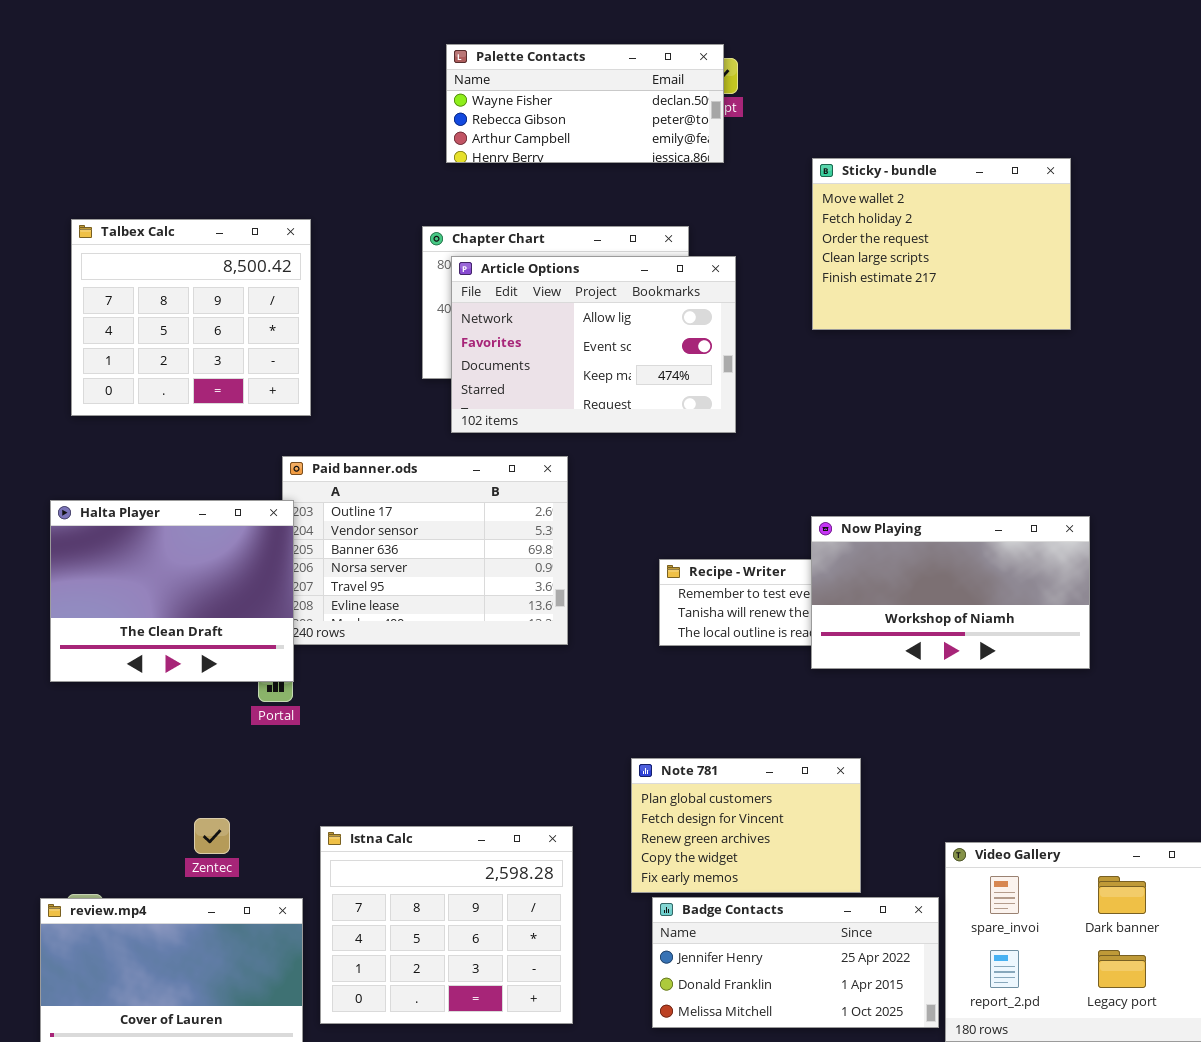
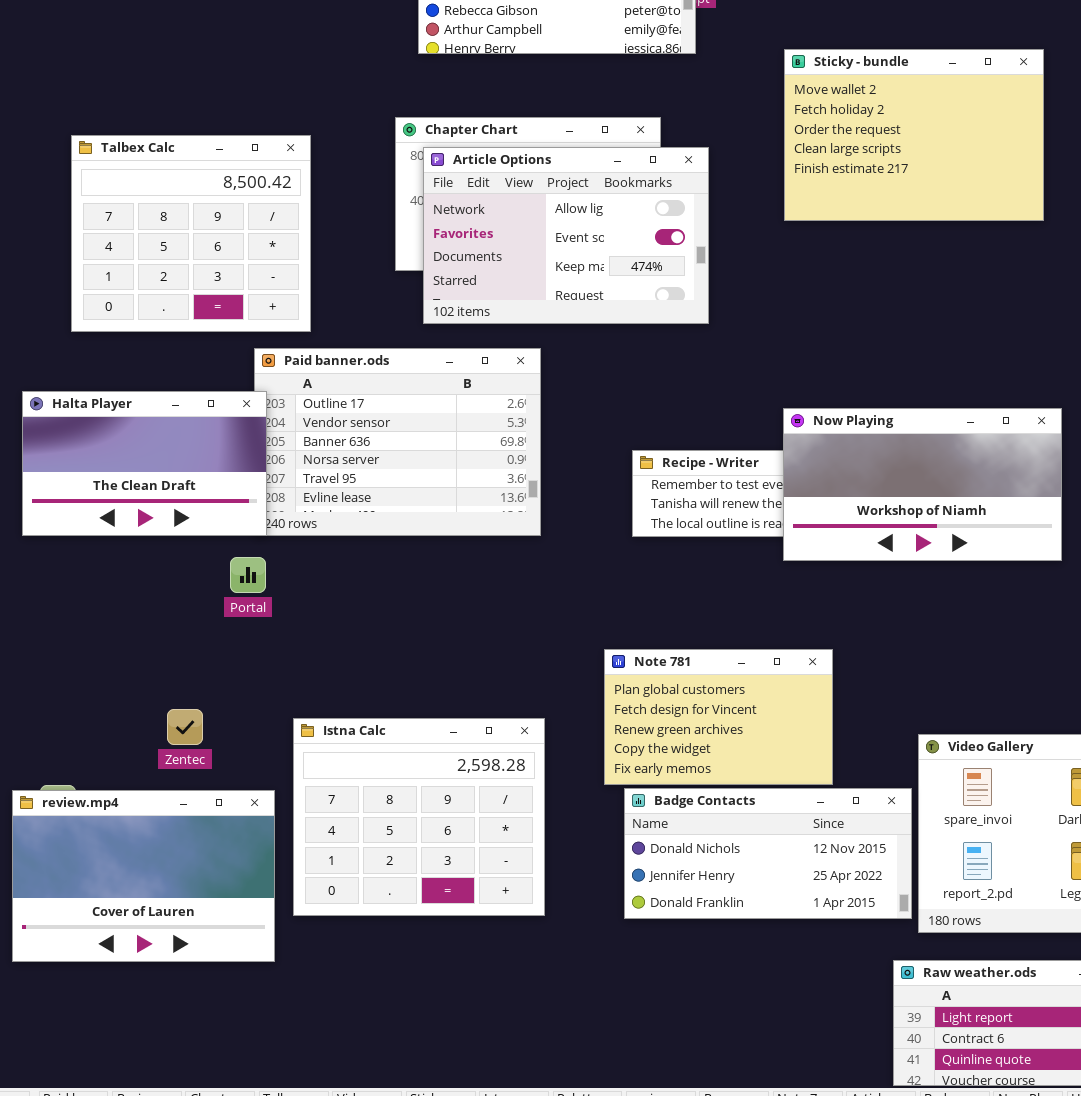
Talbex Calc: [71,219,311,416] -> [71,135,311,332], moved
Halta Player: [50,500,294,682] -> [22,391,267,536], resized
Badge Contacts: [652,897,939,1028] -> [624,788,912,919], scrolled up 1 row

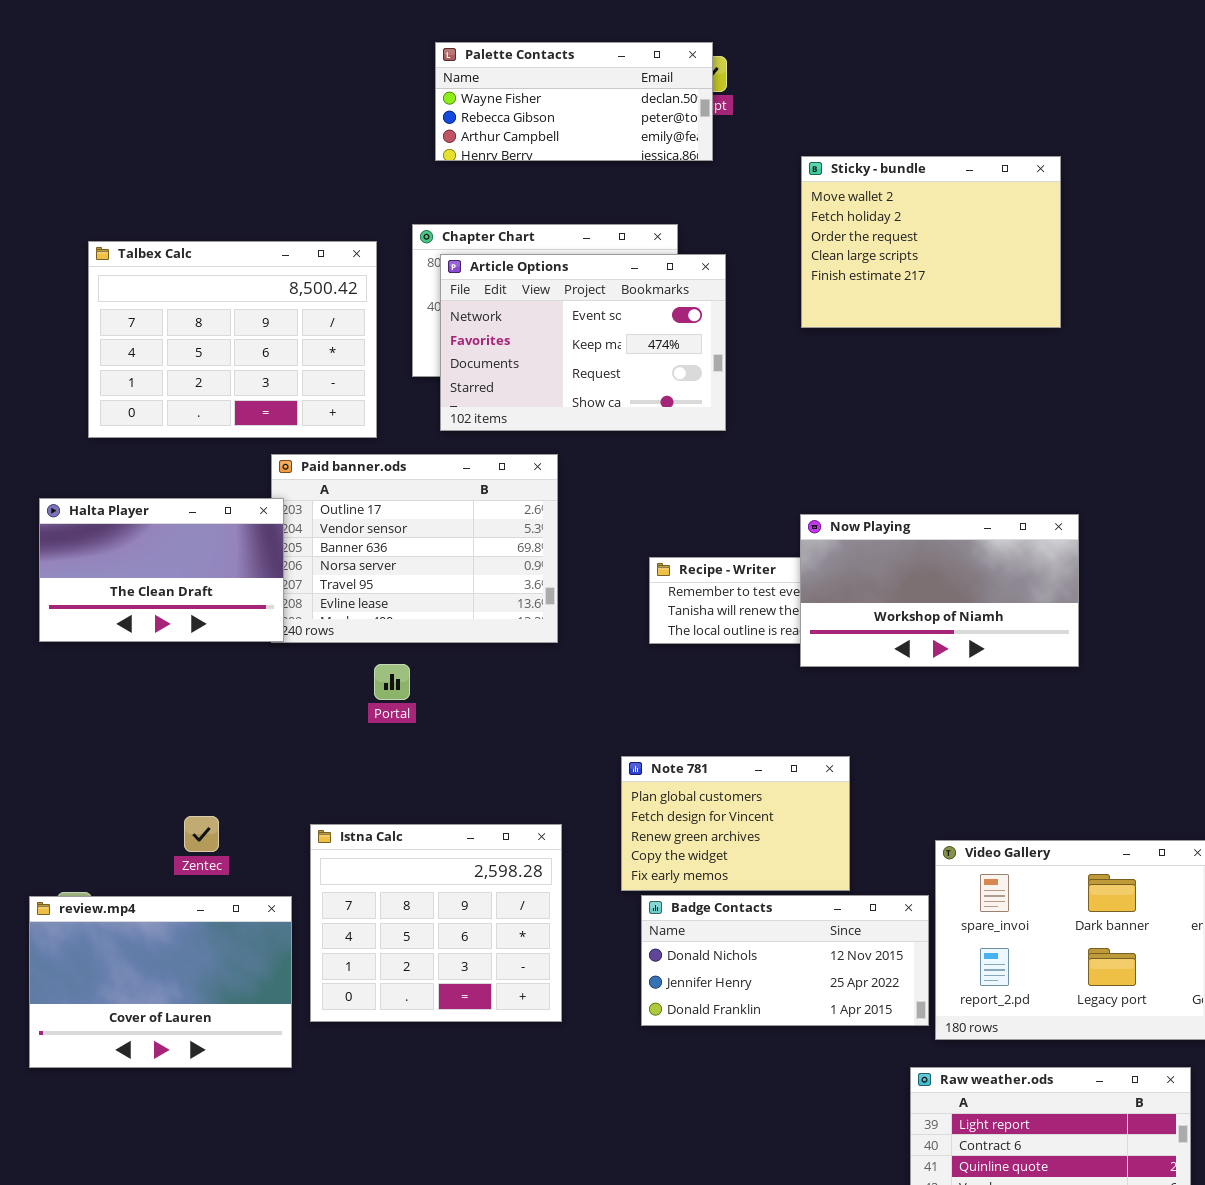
Talbex Calc: [71,135,311,332] -> [88,241,377,438], resized
Article Options: [423,147,709,324] -> [440,254,726,431], scrolled down 1 row
Portal: [230,557,266,593] -> [374,664,410,700], moved

